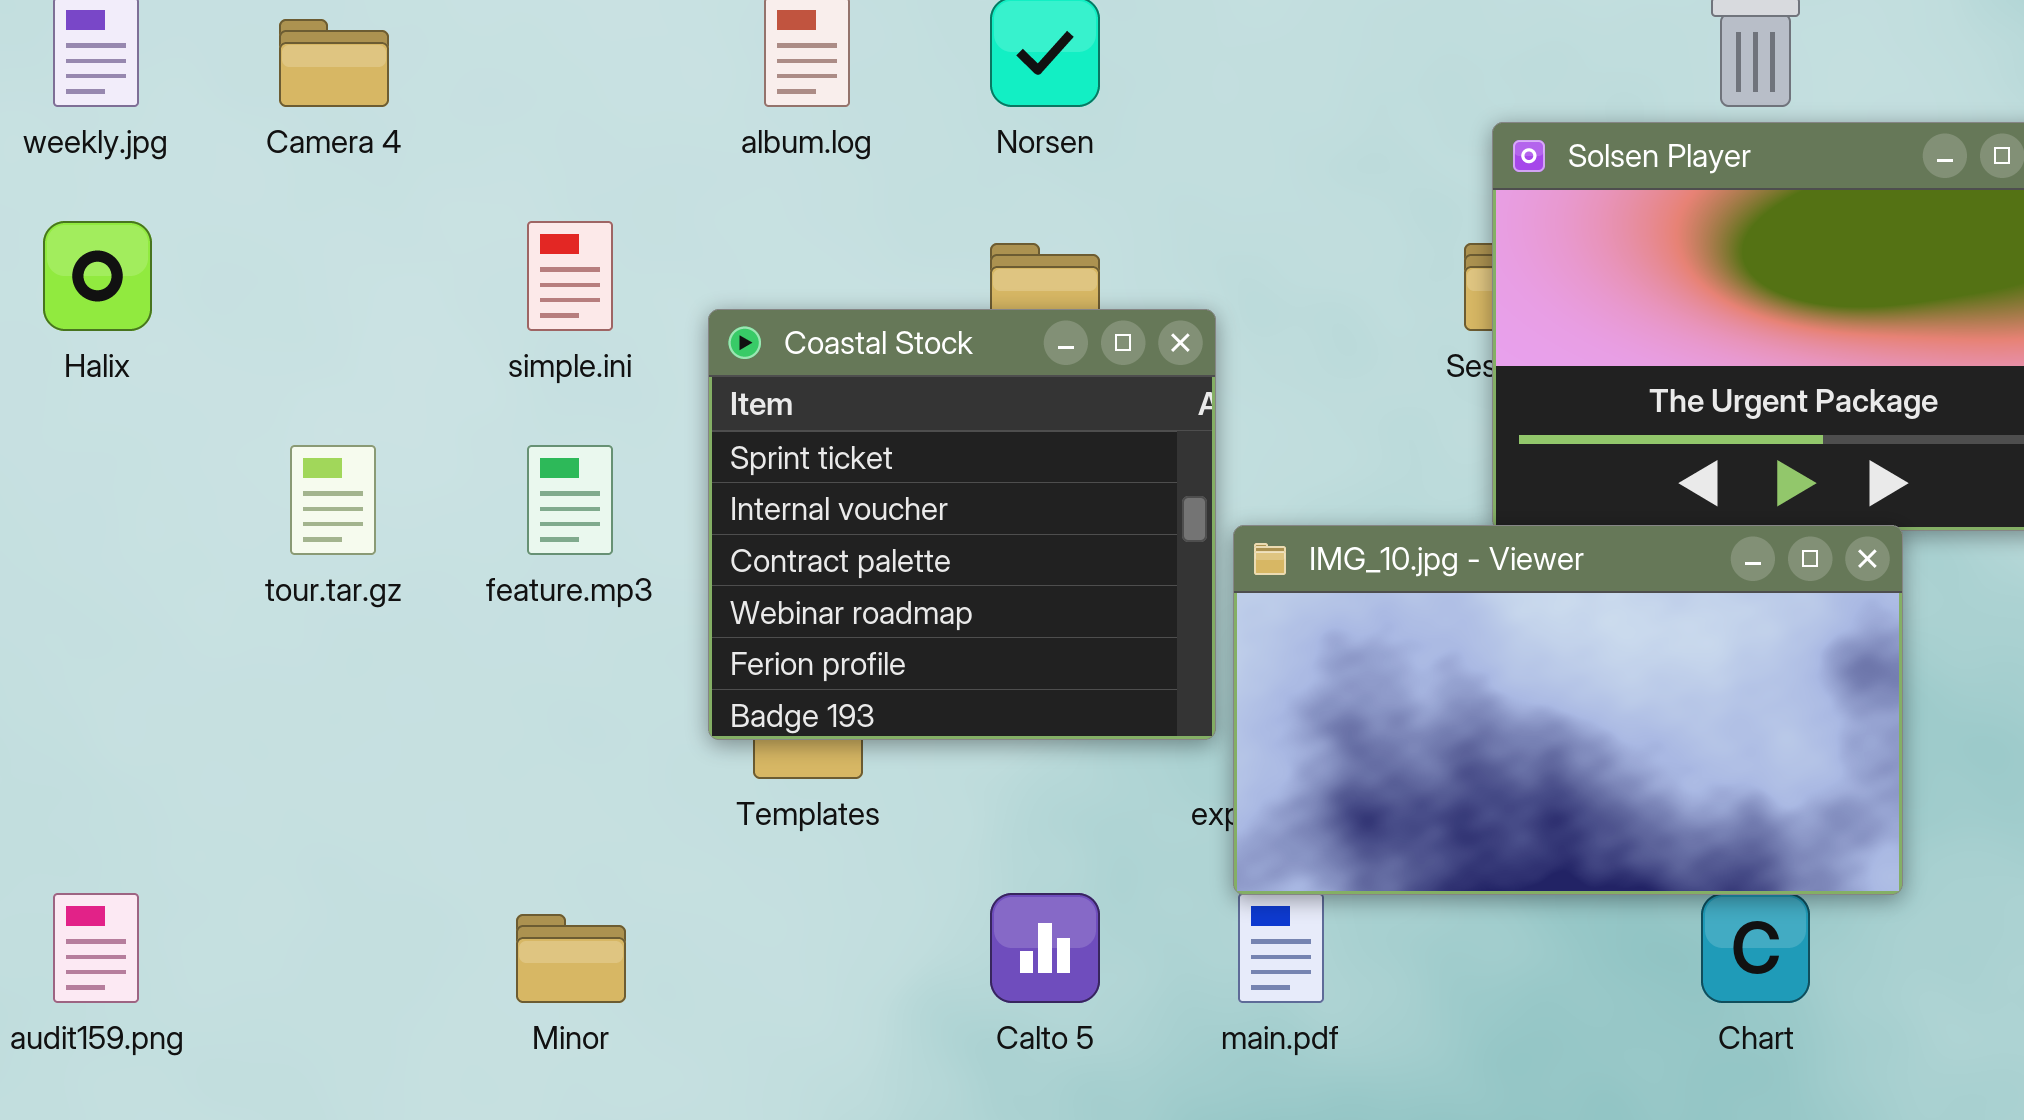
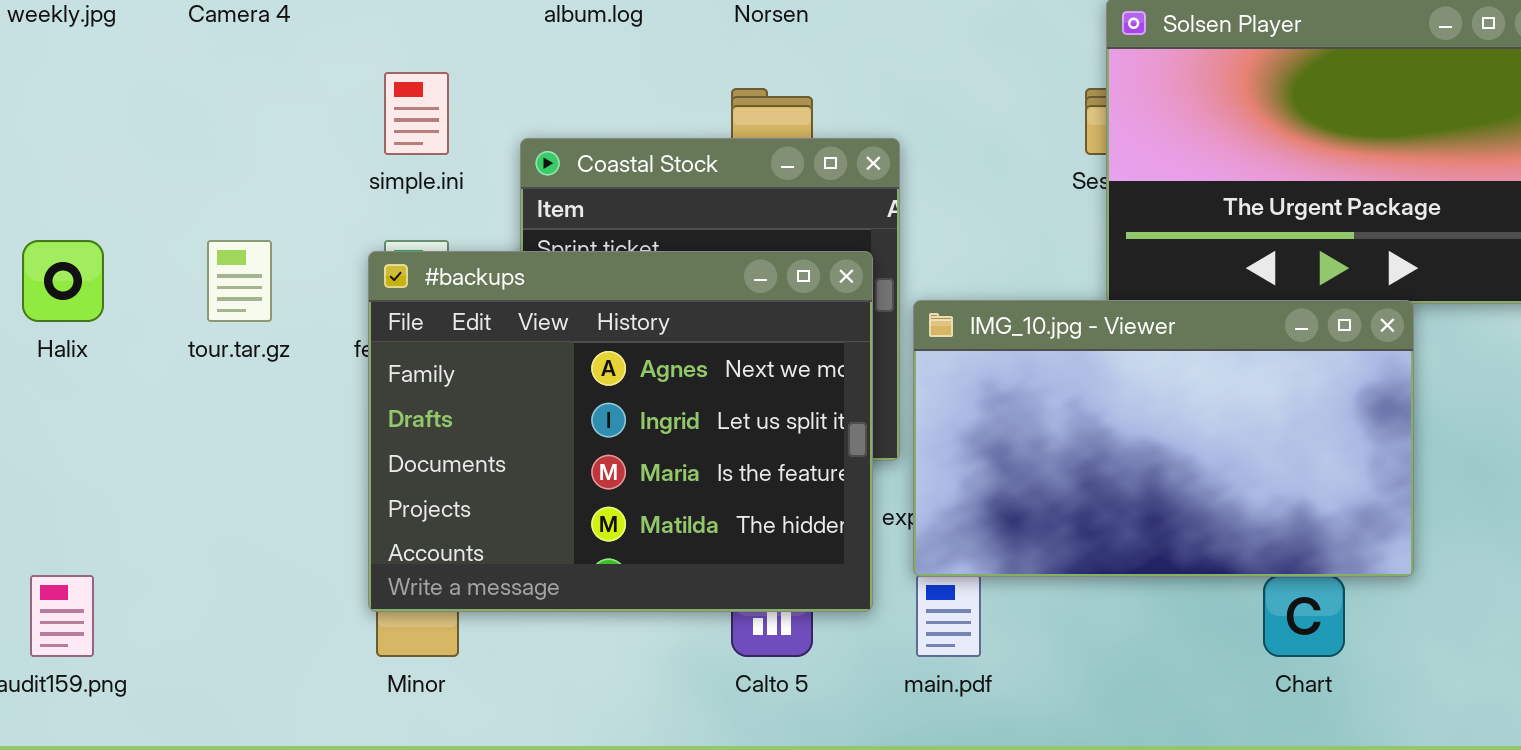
Halix: [43,221,152,331] -> [22,240,104,322], moved
#backups: none -> [368,251,873,612], opened

